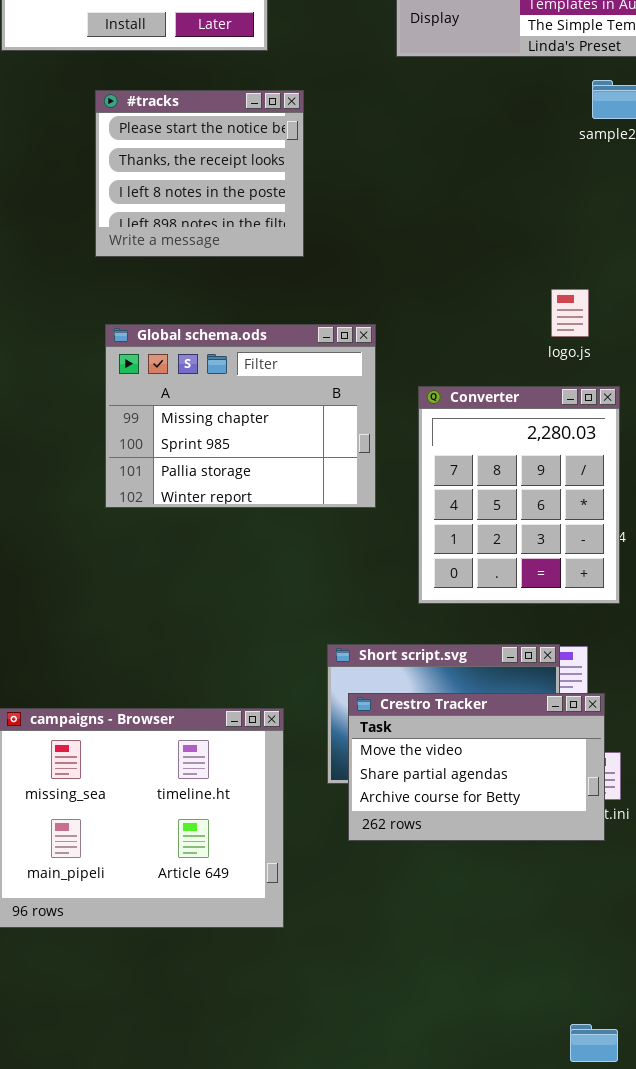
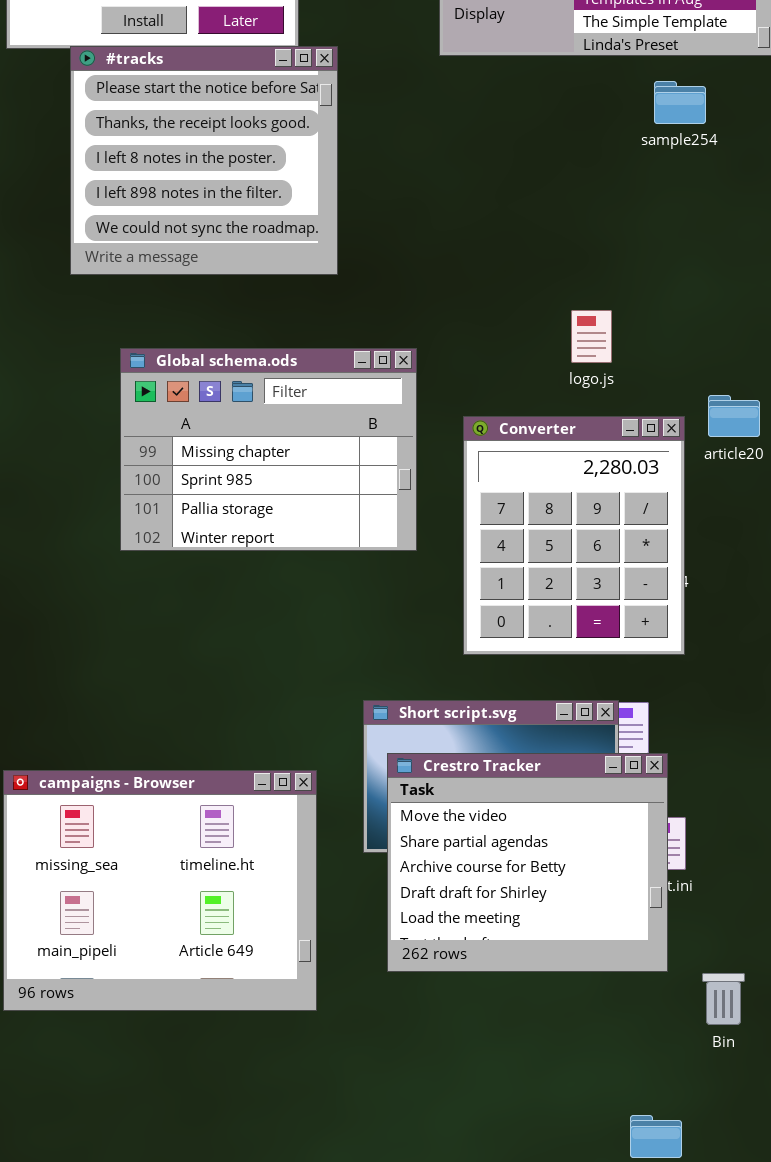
#tracks: [95,90,304,257] -> [70,46,338,275], resized
logo.js: [551,289,589,337] -> [571,310,612,363], moved
Crestro Tracker: [348,693,605,841] -> [387,753,668,972], resized

